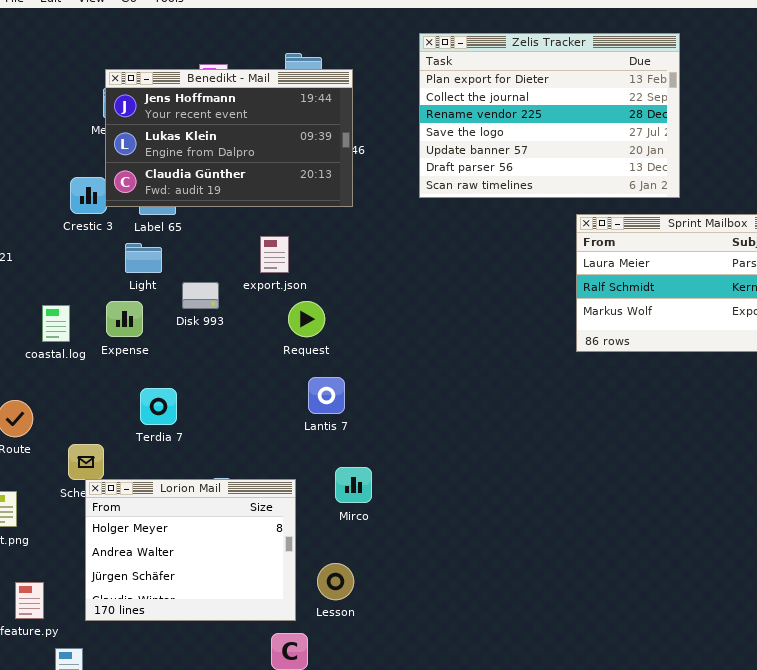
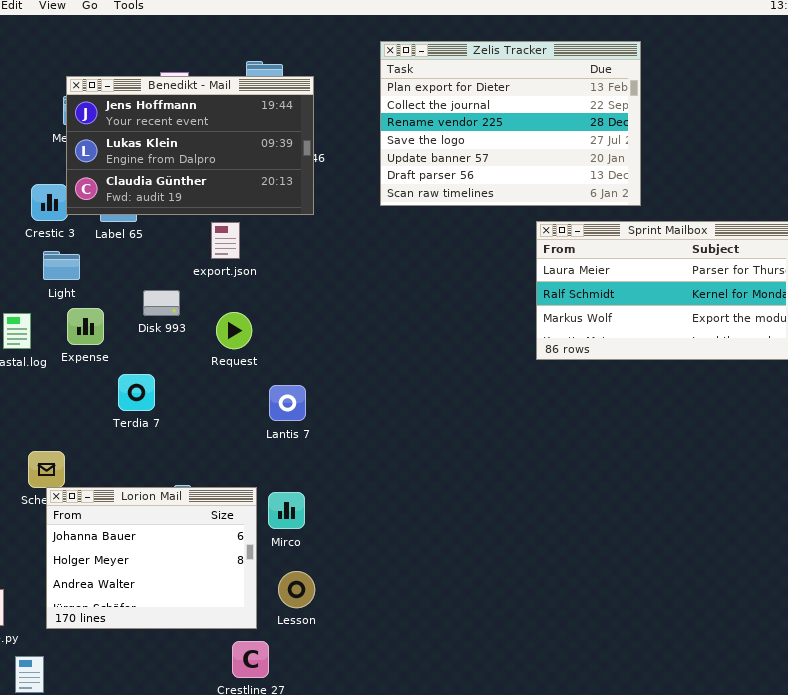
export.json: [260,236,289,273] -> [211,222,240,259], moved
Light: [125,243,162,273] -> [43,251,80,280], moved
Request: [288,301,325,337] -> [216,312,252,349], moved
Terdia 7: [140,388,177,425] -> [118,374,155,411], moved
Mirco: [335,467,372,503] -> [268,492,305,529], moved
Lorion Mail: [85,479,296,621] -> [46,487,257,629], scrolled up 1 row

